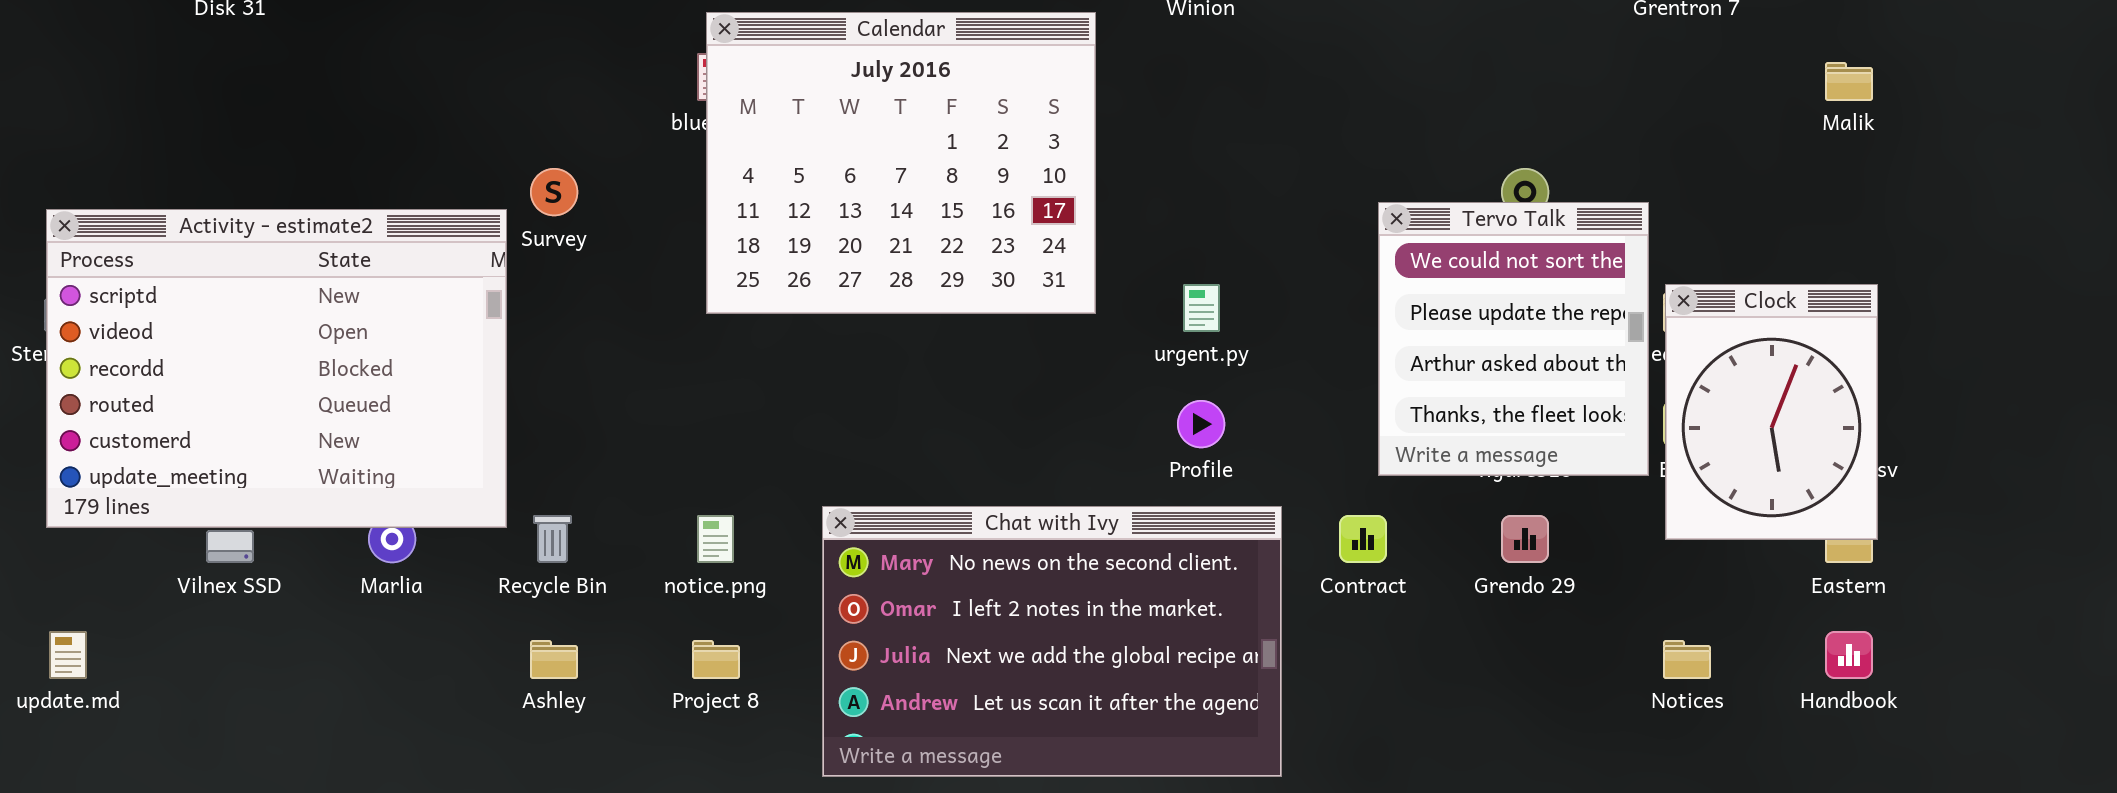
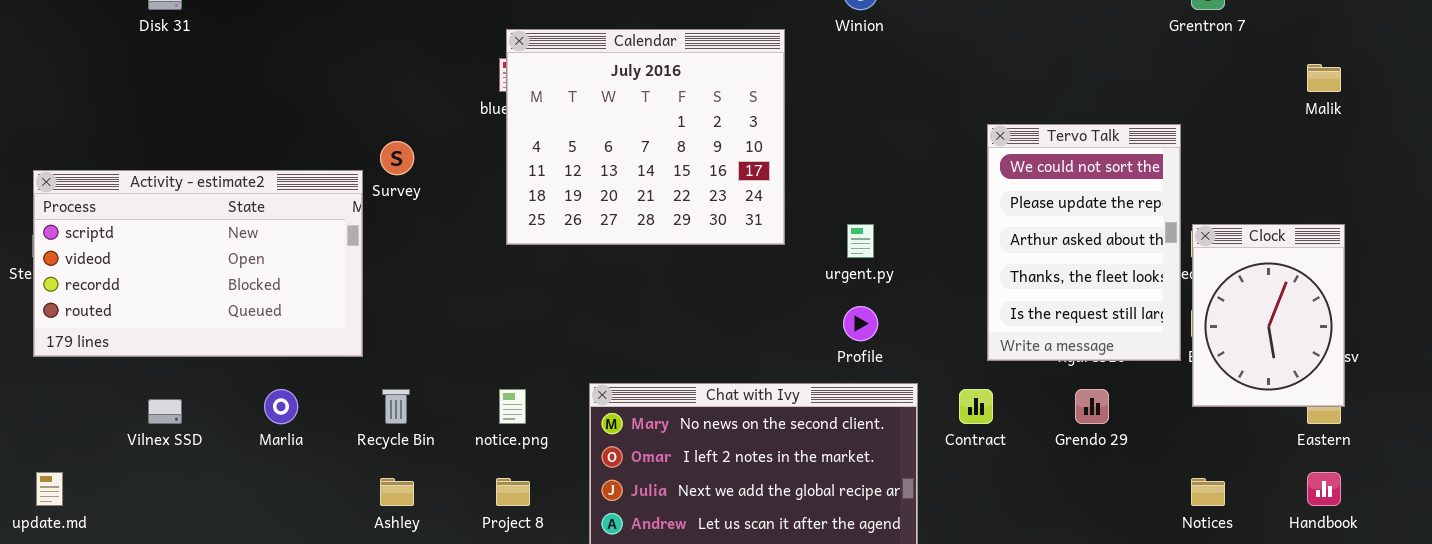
Tervo Talk: [1378,202,1649,476] -> [987,124,1181,361], resized
Activity - estimate2: [46,209,507,528] -> [33,170,363,357], resized

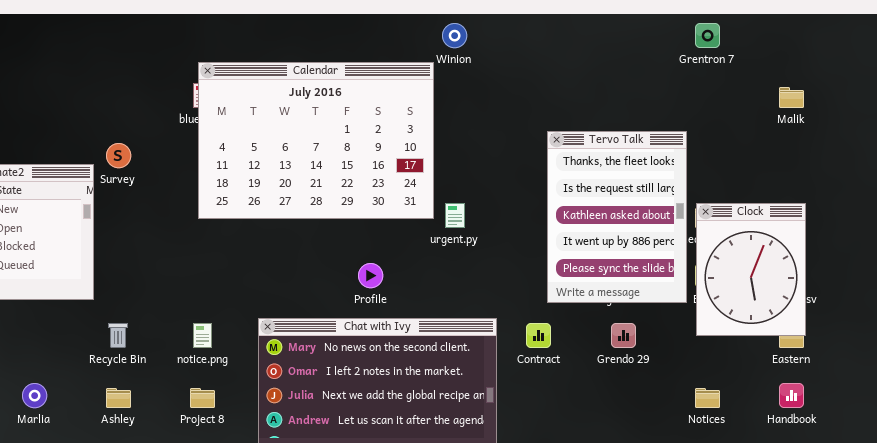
Calendar: [506,29,785,245] -> [198,62,434,219], resized
Tervo Talk: [987,124,1181,361] -> [547,131,687,303], scrolled down 3 rows
Profile: [843,306,878,341] -> [358,263,383,288], moved
Marlia: [264,389,298,424] -> [22,383,47,408], moved

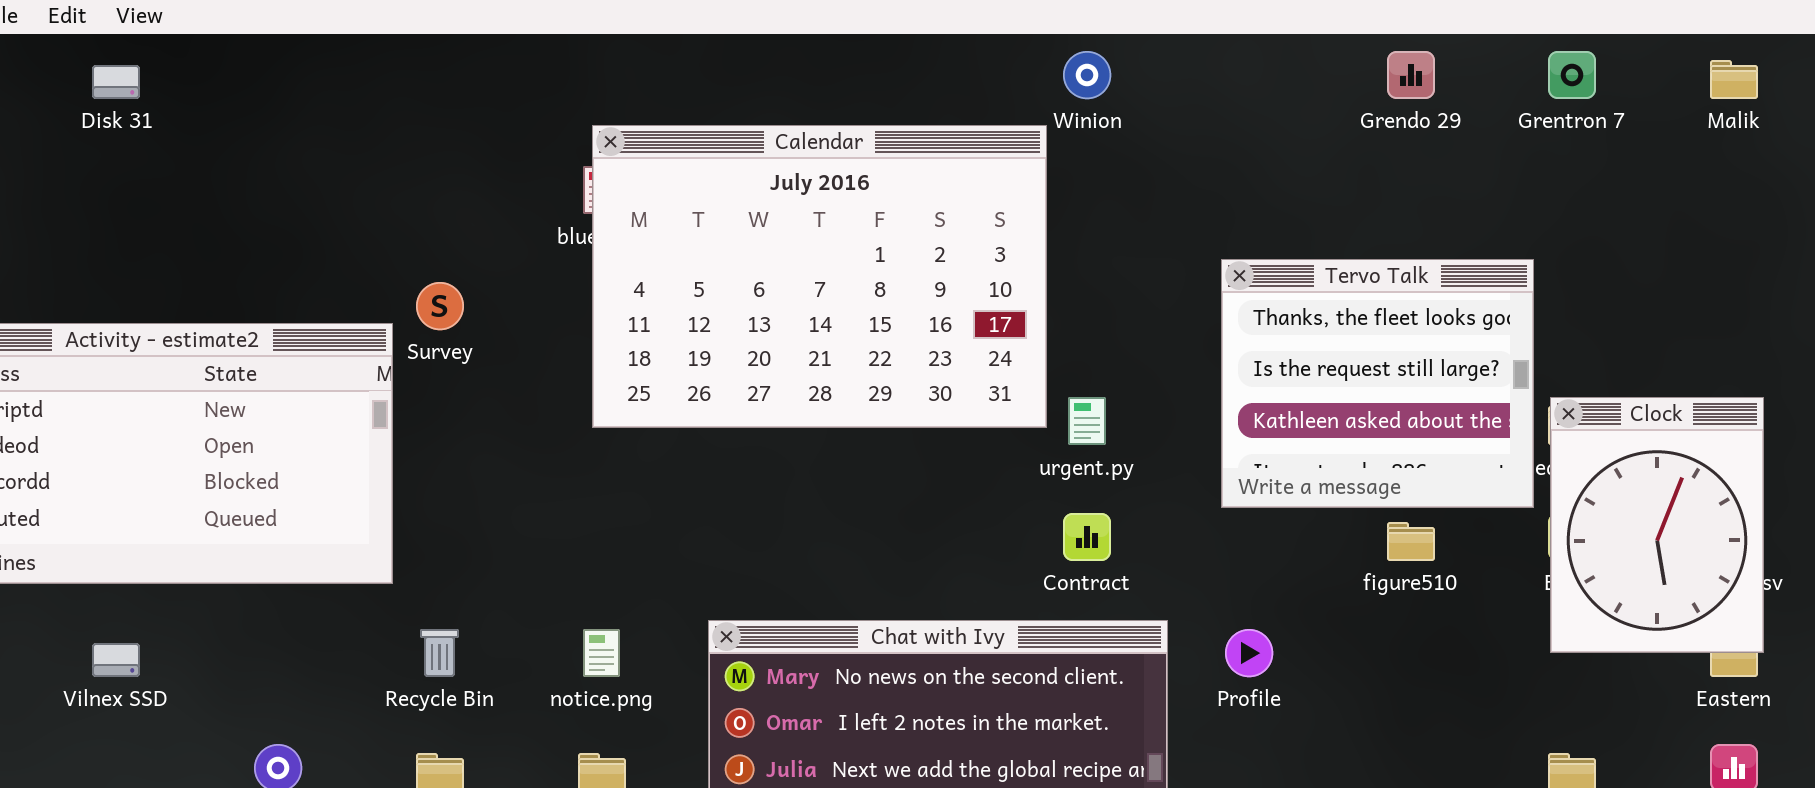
Malik: [779,87,804,108] -> [1710,60,1758,99], moved
Tervo Talk: [547,131,687,303] -> [1221,259,1534,508], resized
Profile: [358,263,383,288] -> [1225,629,1273,677], moved
Contract: [526,323,551,348] -> [1063,513,1111,561], moved
Grendo 29: [611,323,636,348] -> [1387,51,1435,99], moved

